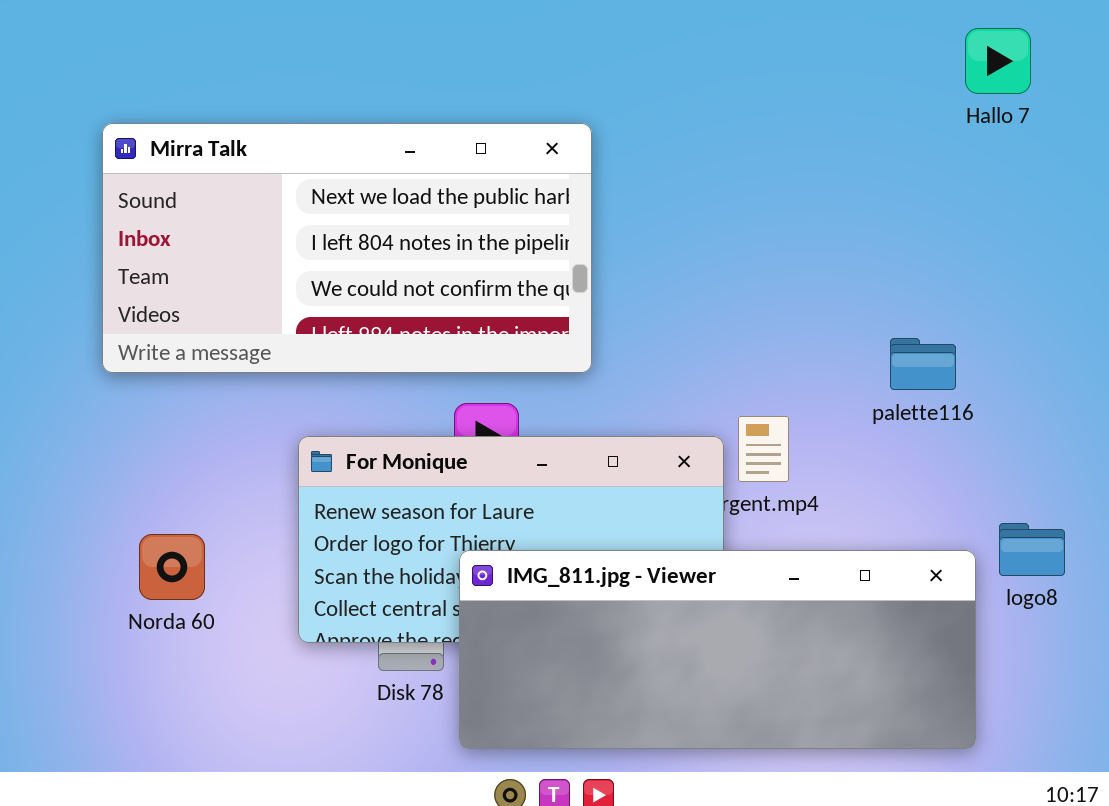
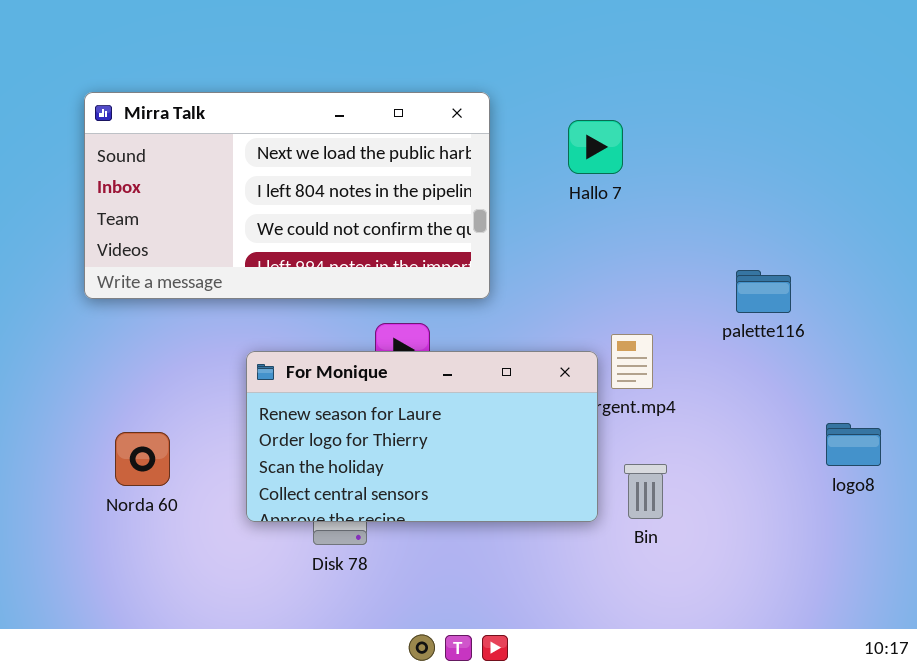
Hallo 7: [965,28,1031,94] -> [568,120,623,174], moved
IMG_811.jpg - Viewer: [459,550,976,749] -> none, closed

